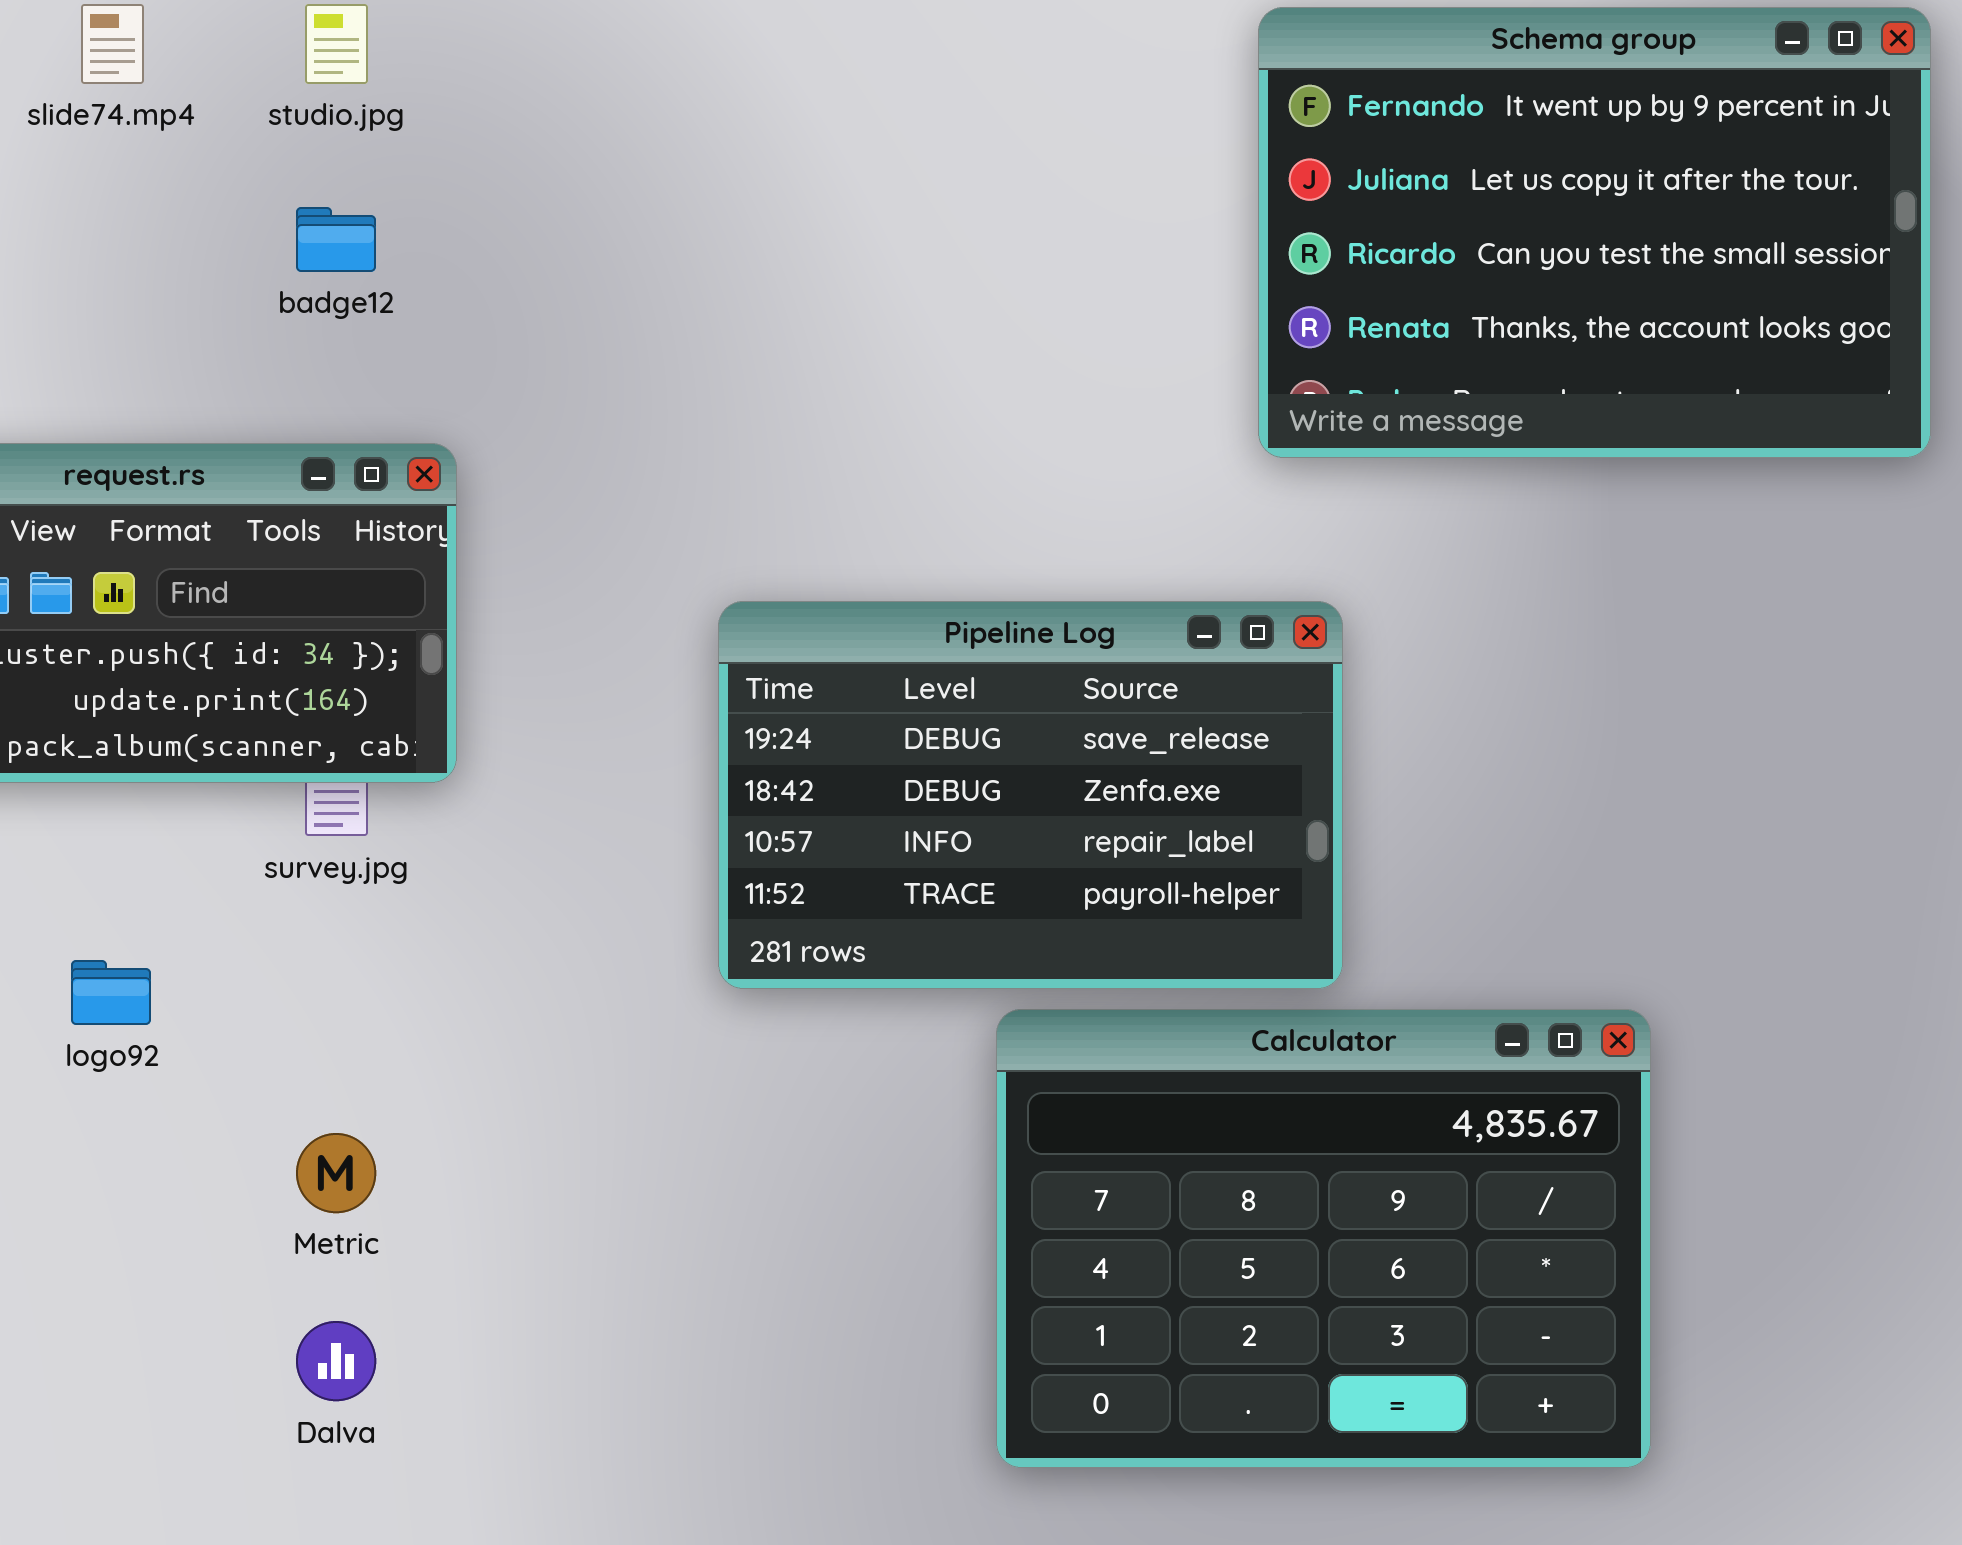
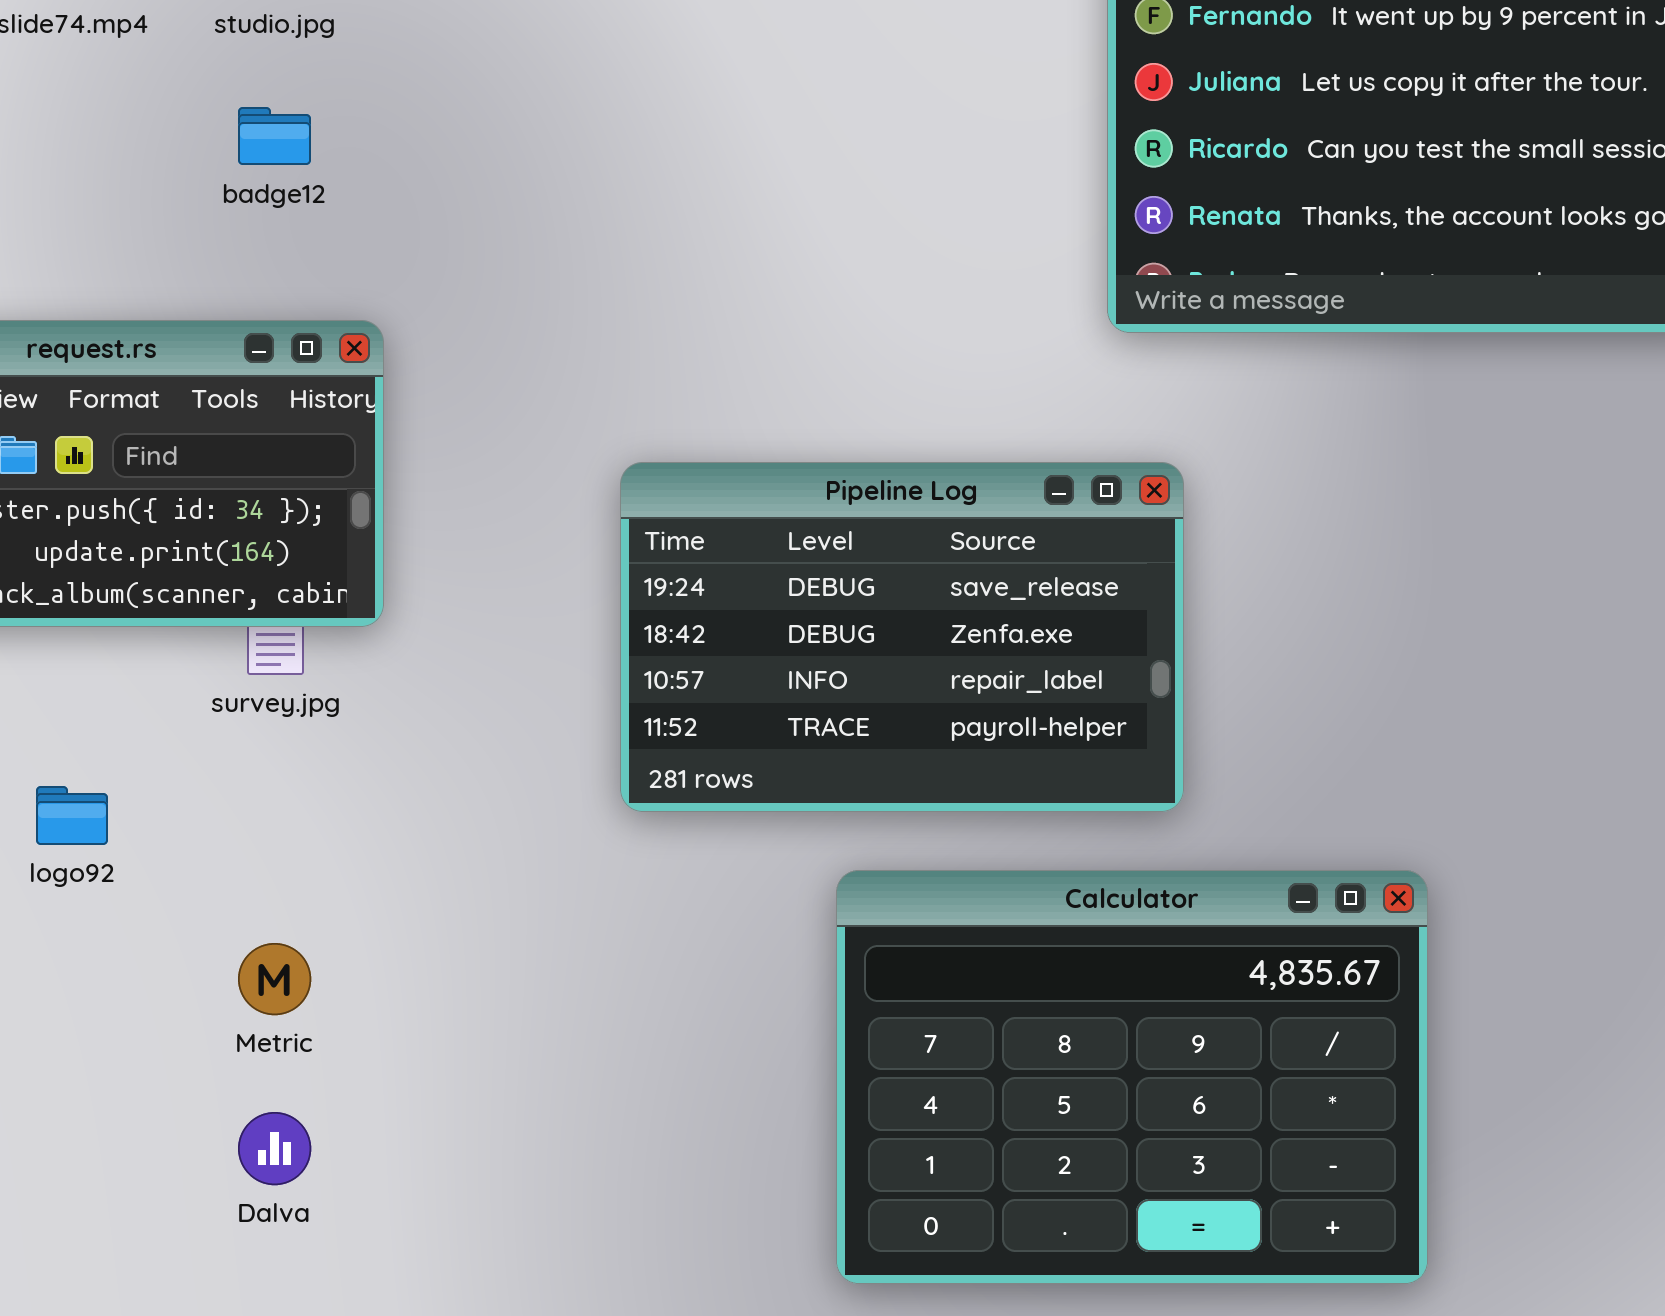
Calculator: [996,1009,1651,1468] -> [836,870,1428,1284], moved

